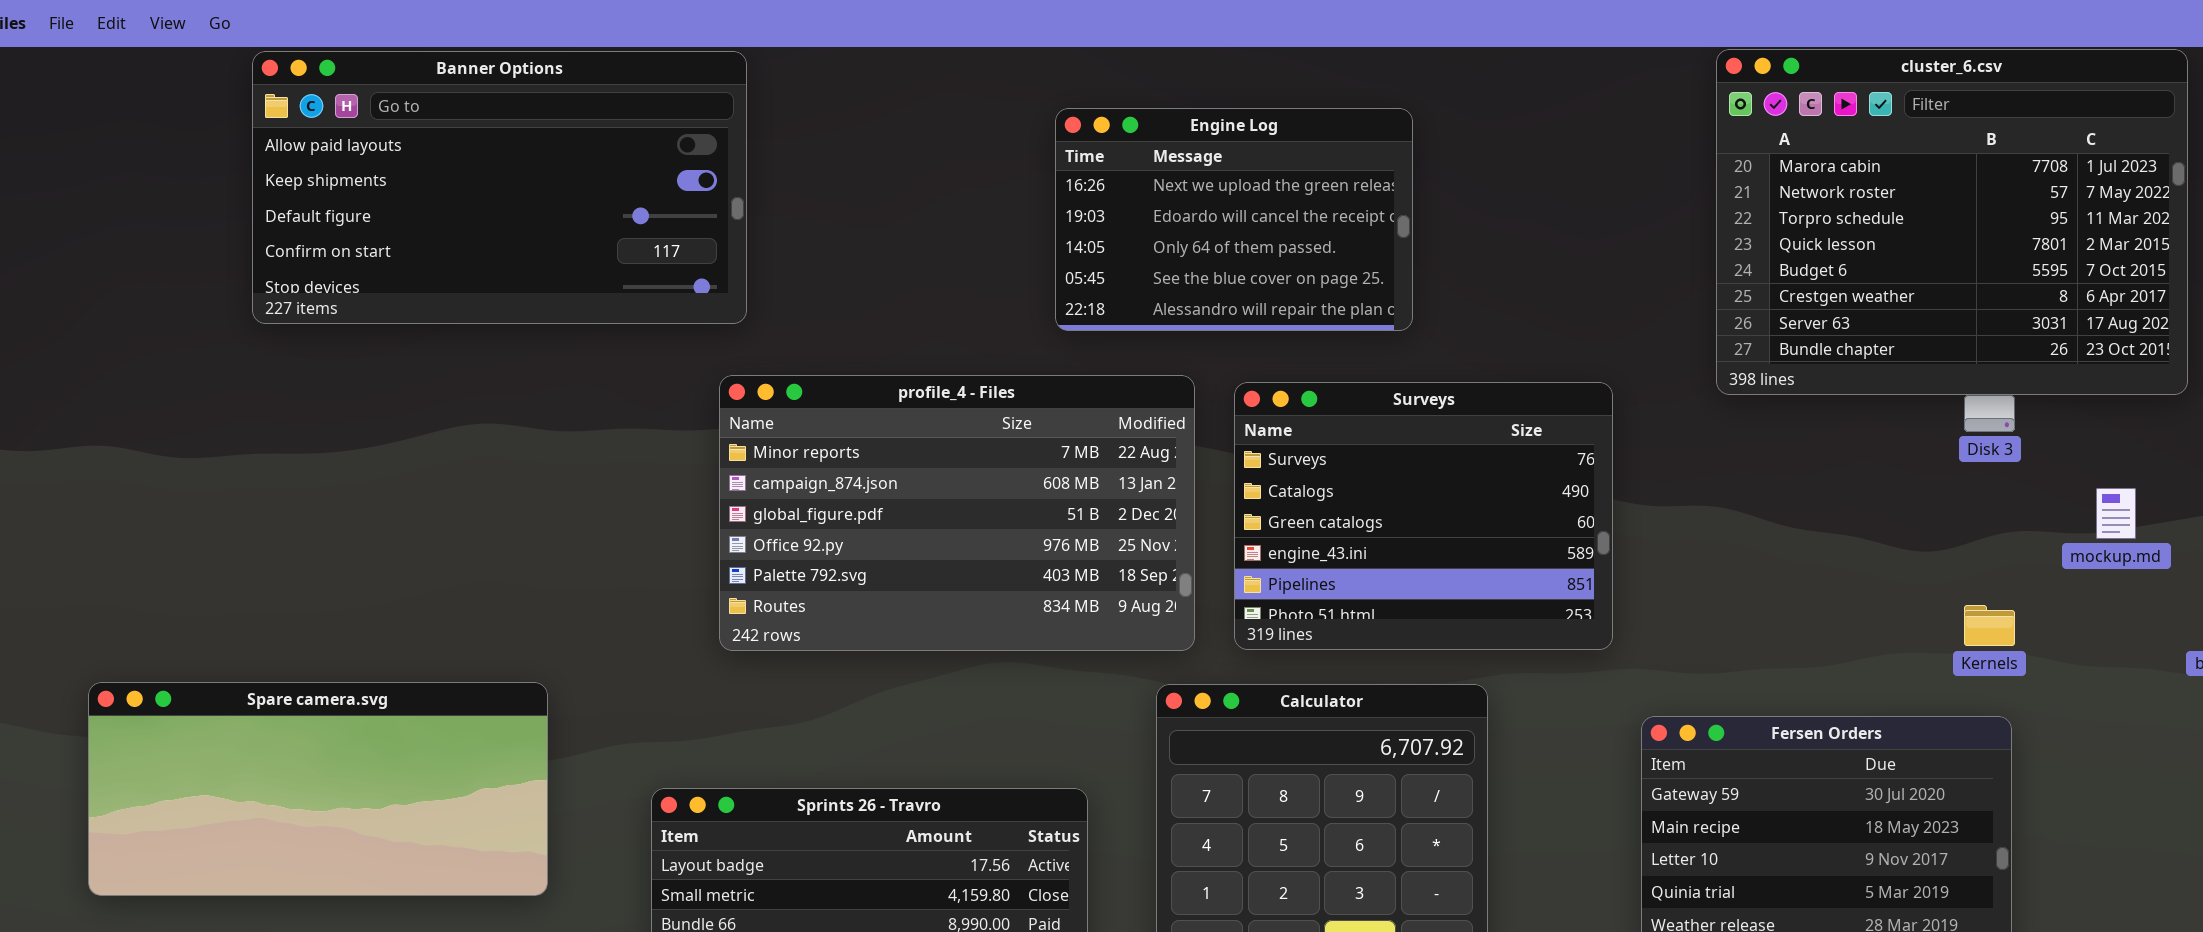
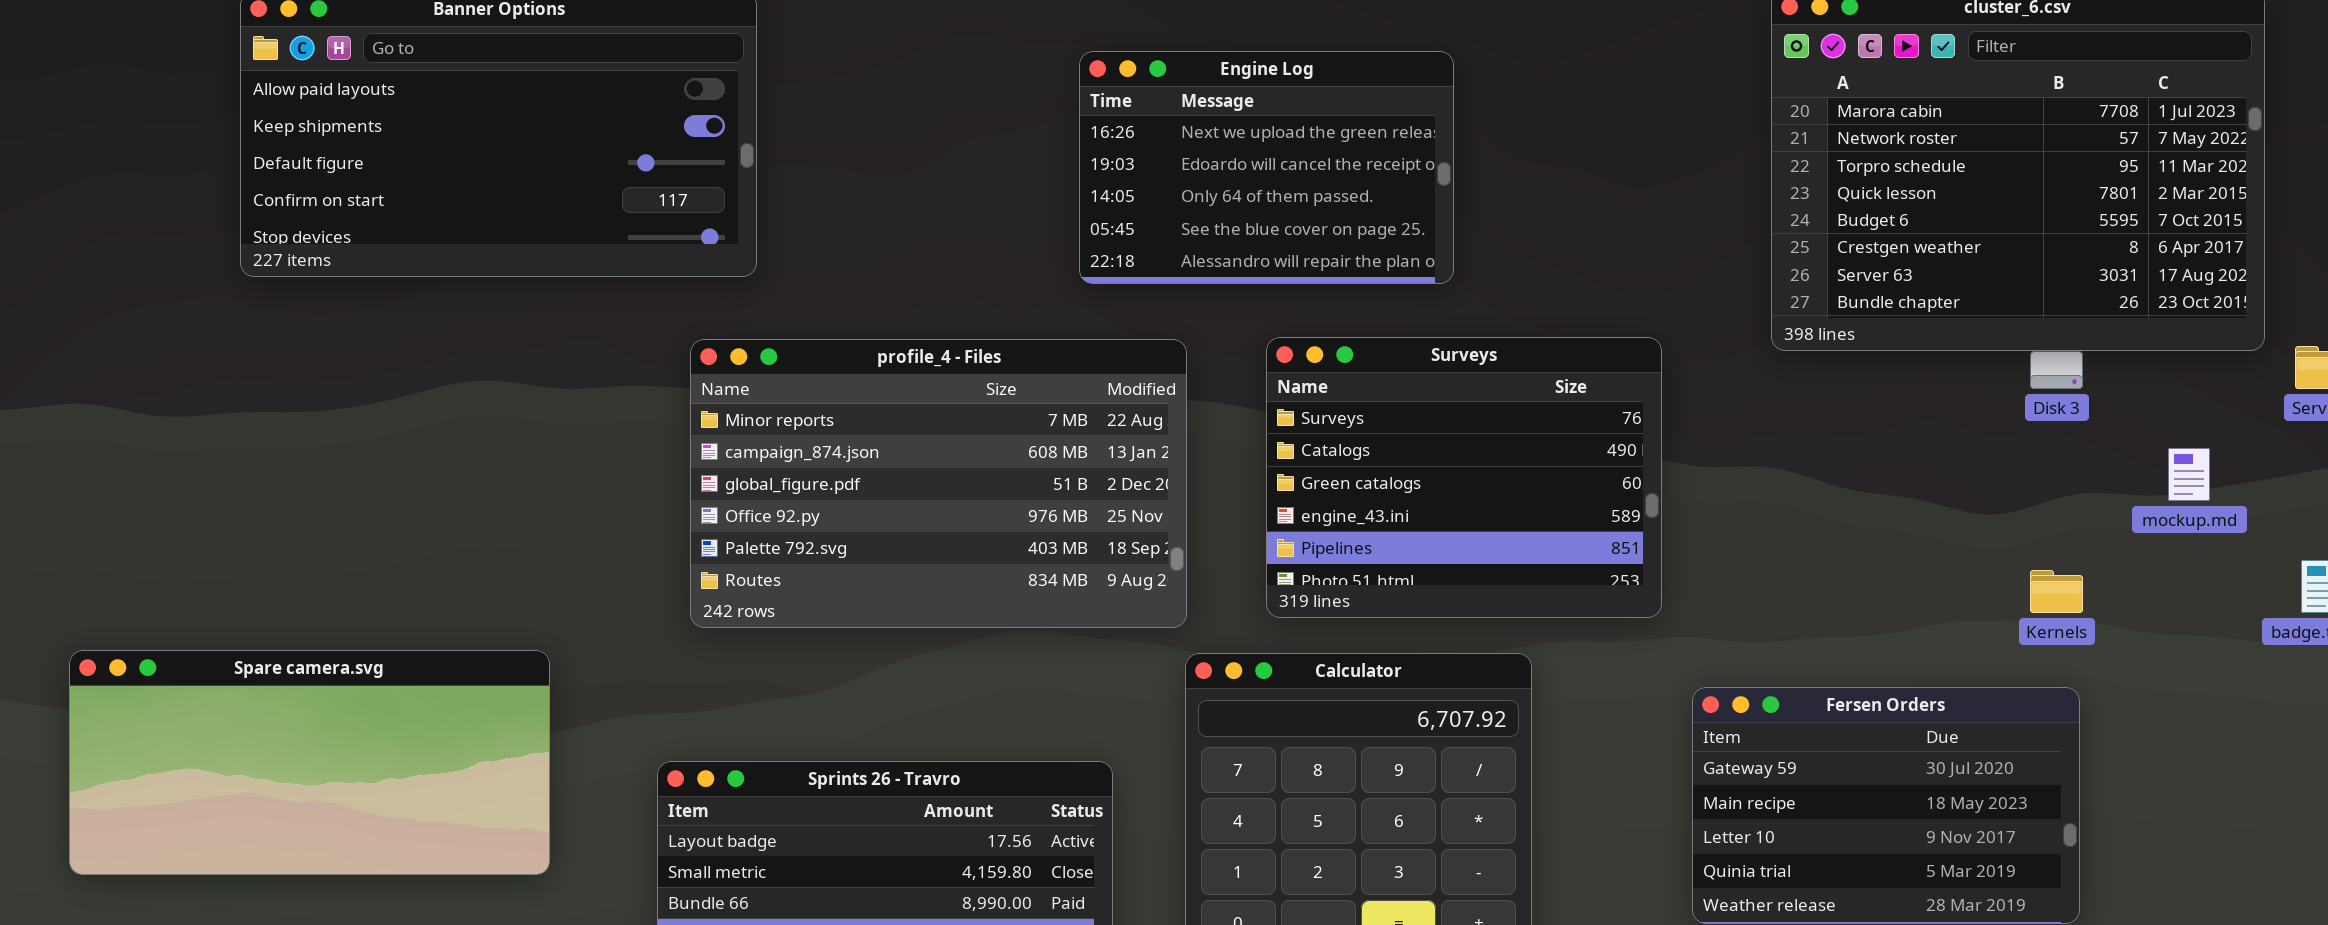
profile_4 - Files: [719,375,1195,651] -> [690,339,1187,628], moved

